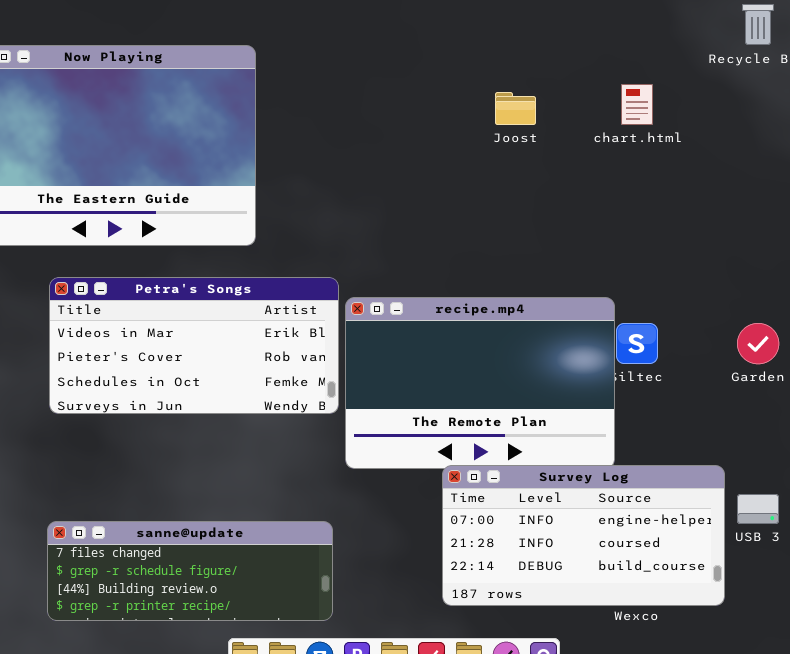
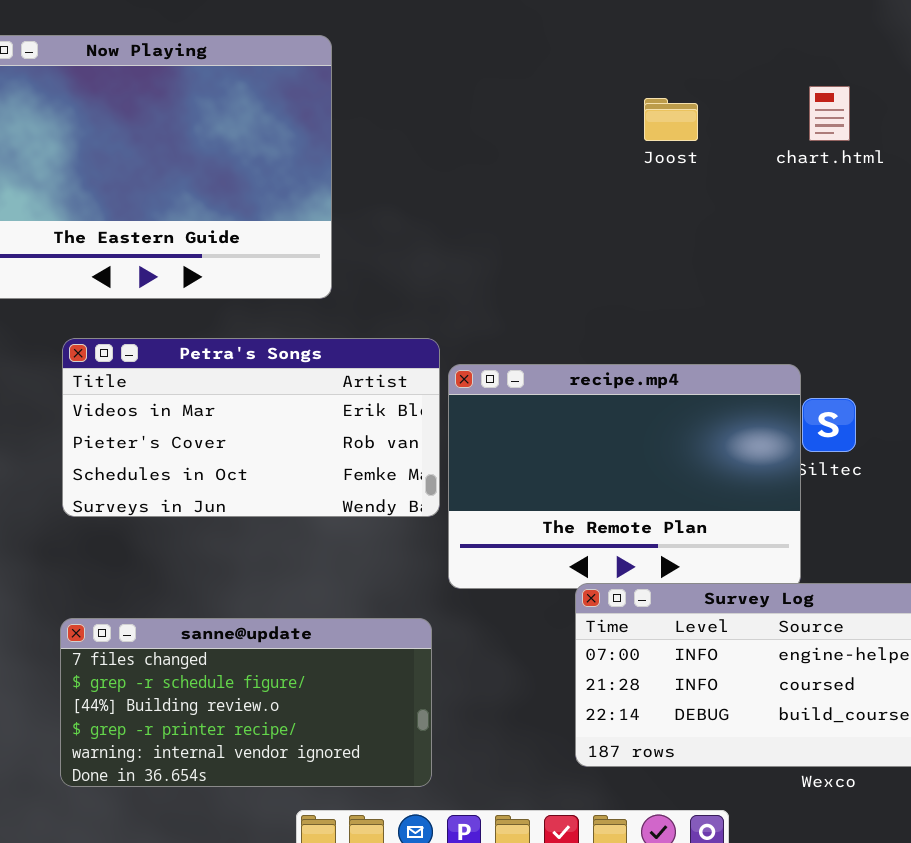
sanne@update: [47,521,333,621] -> [60,618,432,787], resized

